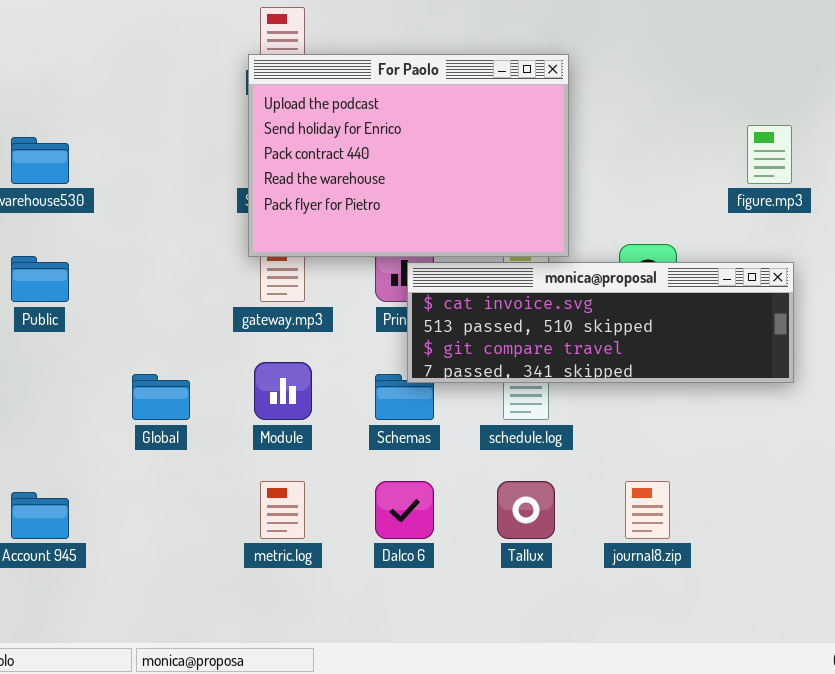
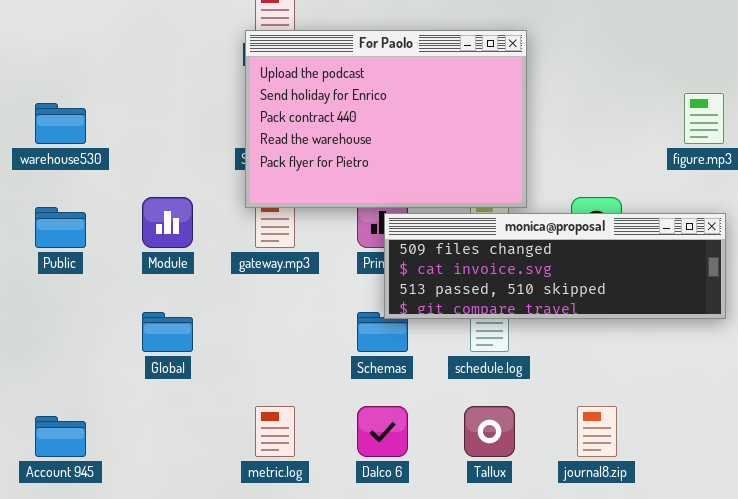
monica@proposal: [407,262,794,383] -> [384,213,726,319], scrolled up 1 row
Module: [254,362,312,420] -> [142,197,193,248], moved

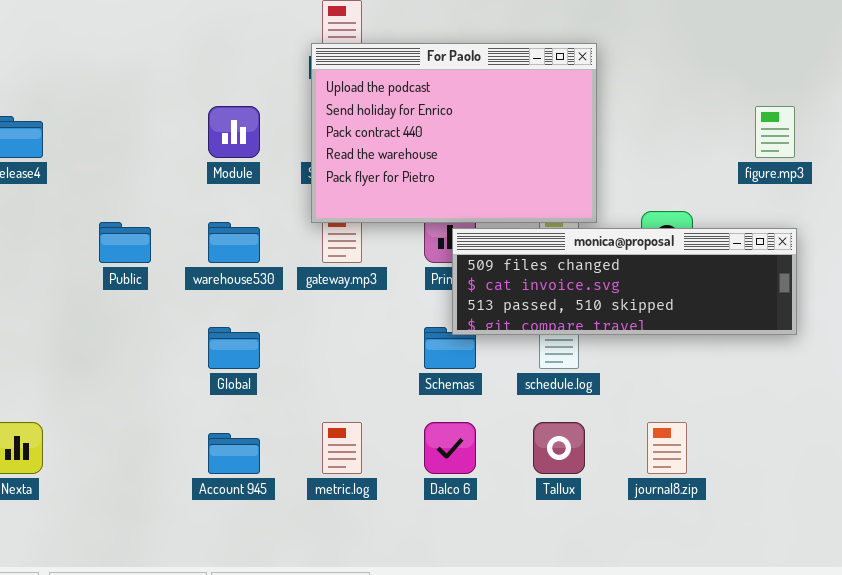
warehouse530: [35,103,86,144] -> [208,222,260,263], moved
Module: [142,197,193,248] -> [208,106,260,158], moved
Account 945: [35,416,86,457] -> [208,433,260,474], moved

